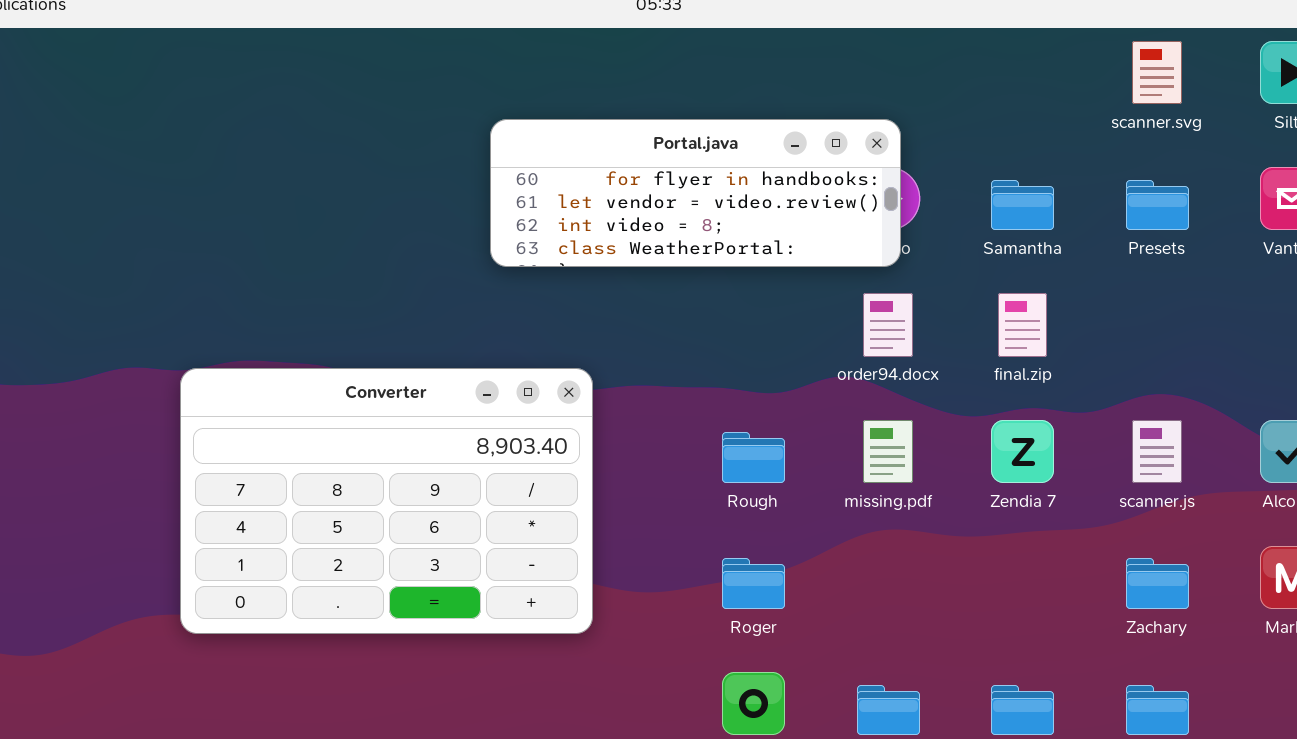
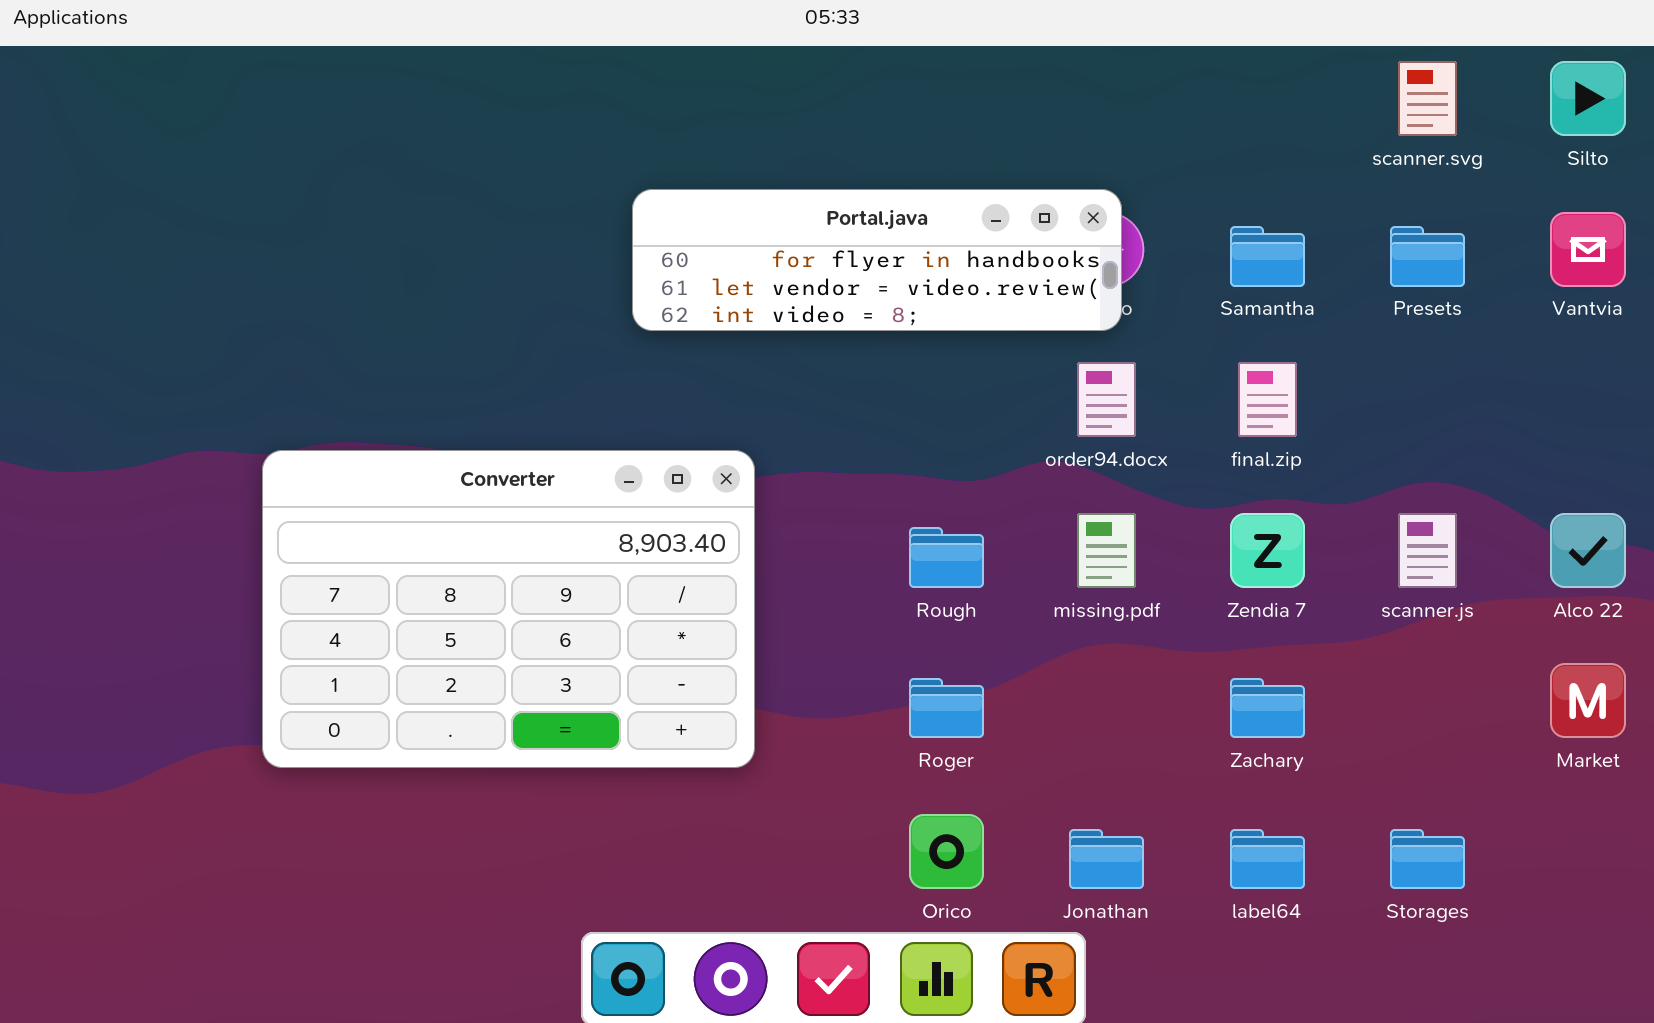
Portal.java: [490,119,901,267] -> [632,189,1122,331], resized
Zachary: [1126,558,1189,609] -> [1230,678,1305,738], moved

